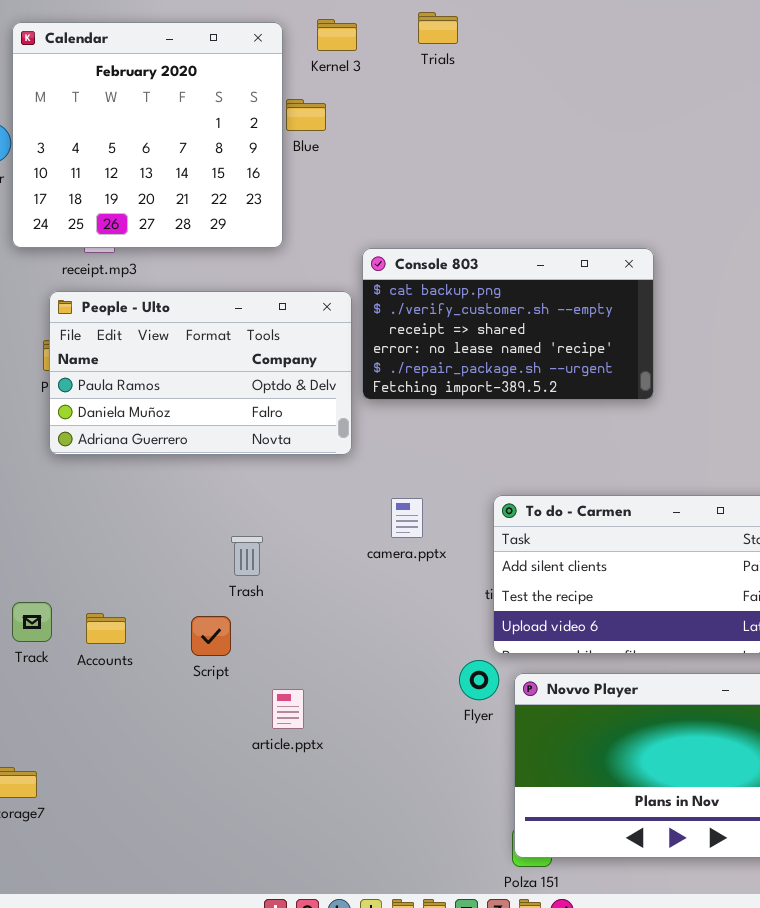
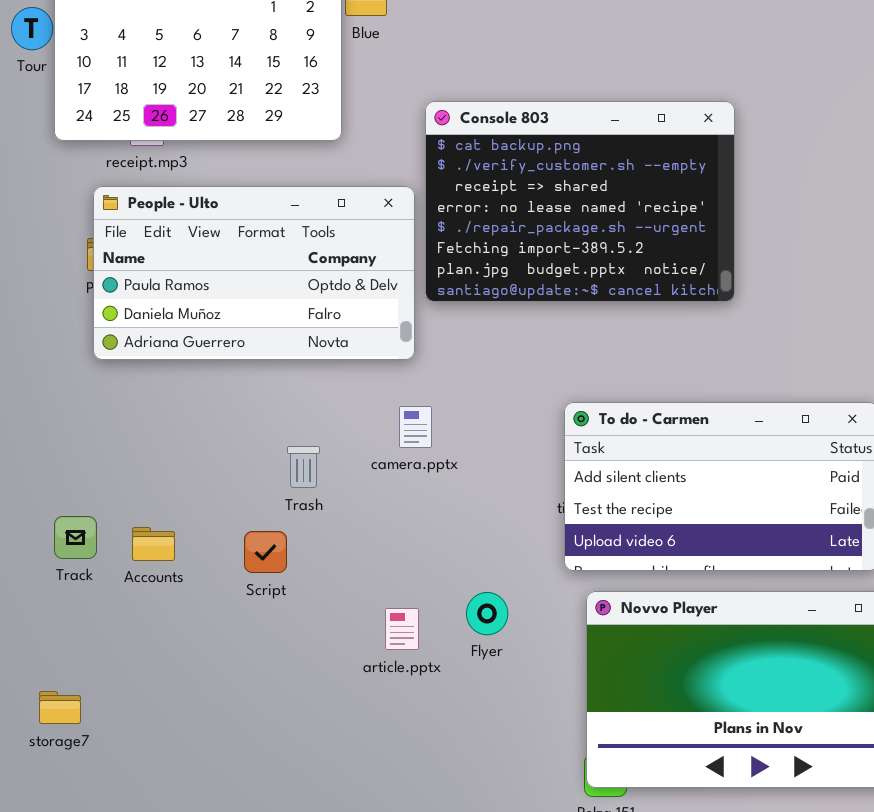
Console 803: [362,248,654,400] -> [425,101,735,302], resized
camera.pptx: [391,498,423,538] -> [399,406,432,448], moved
Flyer: [459,660,499,700] -> [466,592,508,635], moved
article.pptx: [272,689,304,729] -> [385,608,419,650], moved

